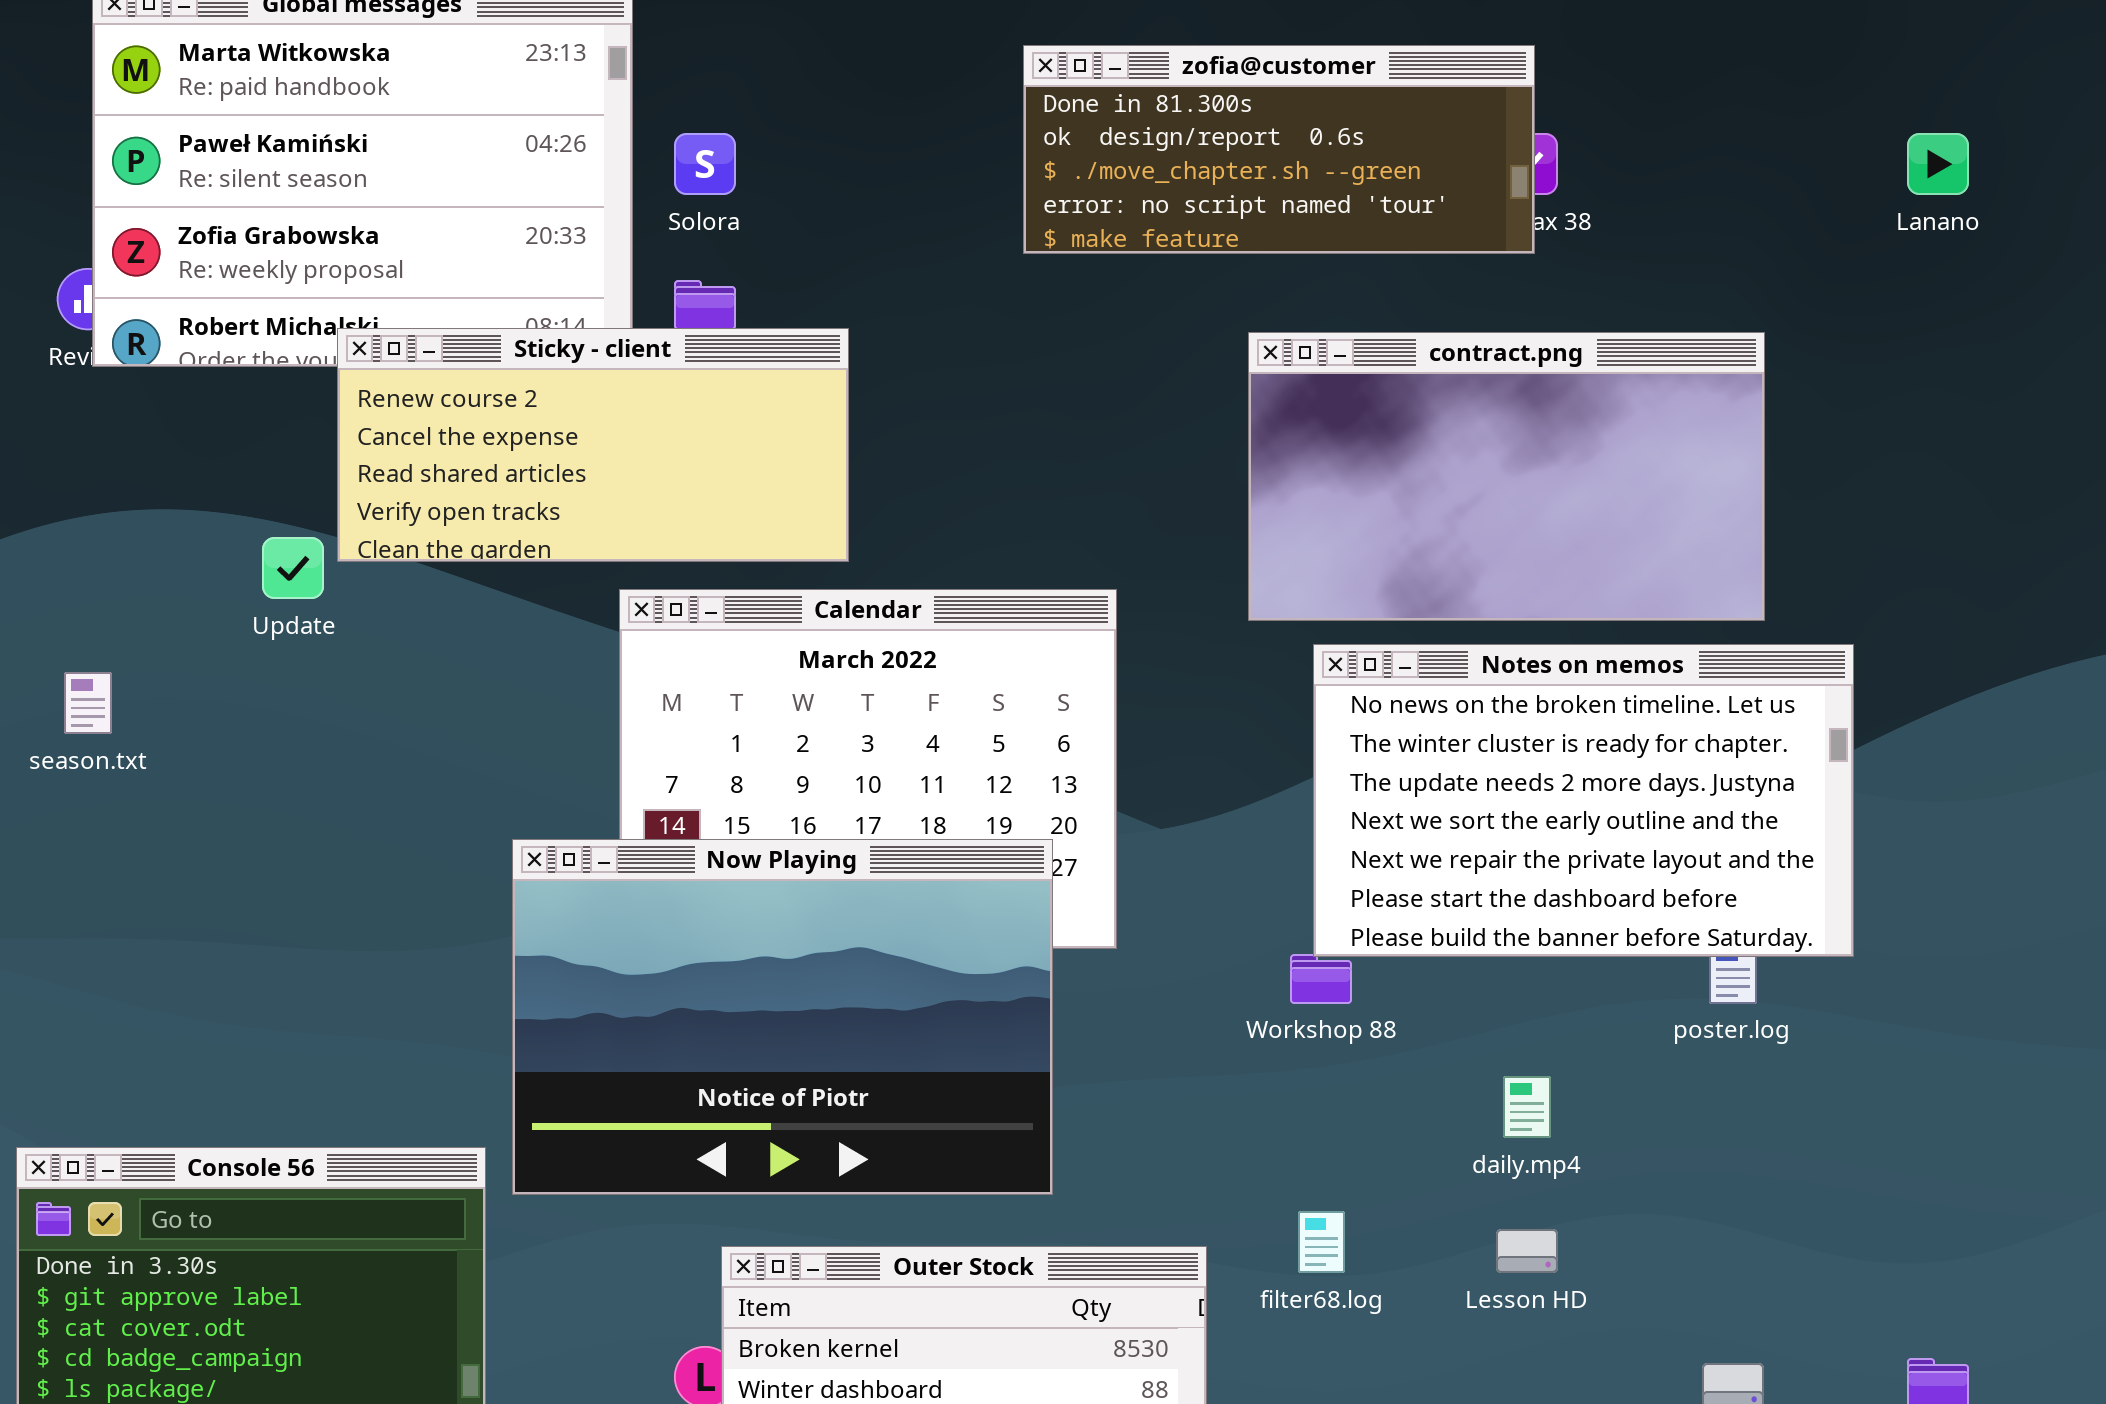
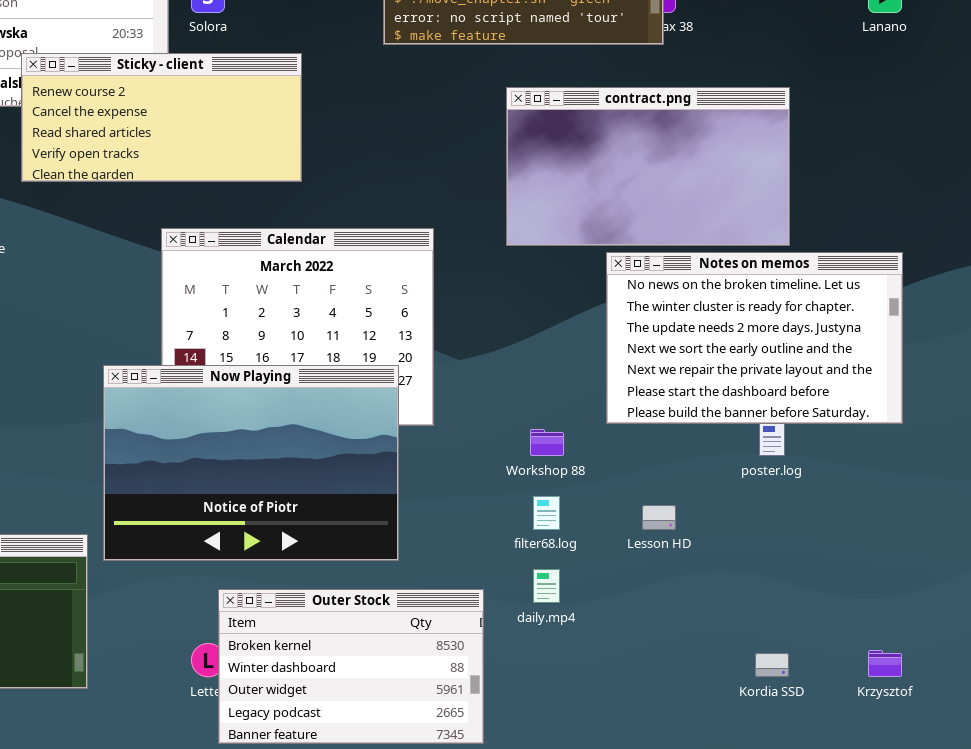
Sticky - client: [337,328,849,562] -> [21,53,302,182], moved
Notes on memos: [1313,644,1854,957] -> [606,252,903,424], moved
daily.mp4: [1503,1076,1551,1138] -> [533,569,560,603], moved
filter68.log: [1298,1211,1345,1273] -> [533,496,560,530], moved
Lesson HD: [1496,1229,1558,1273] -> [642,505,676,530], moved

